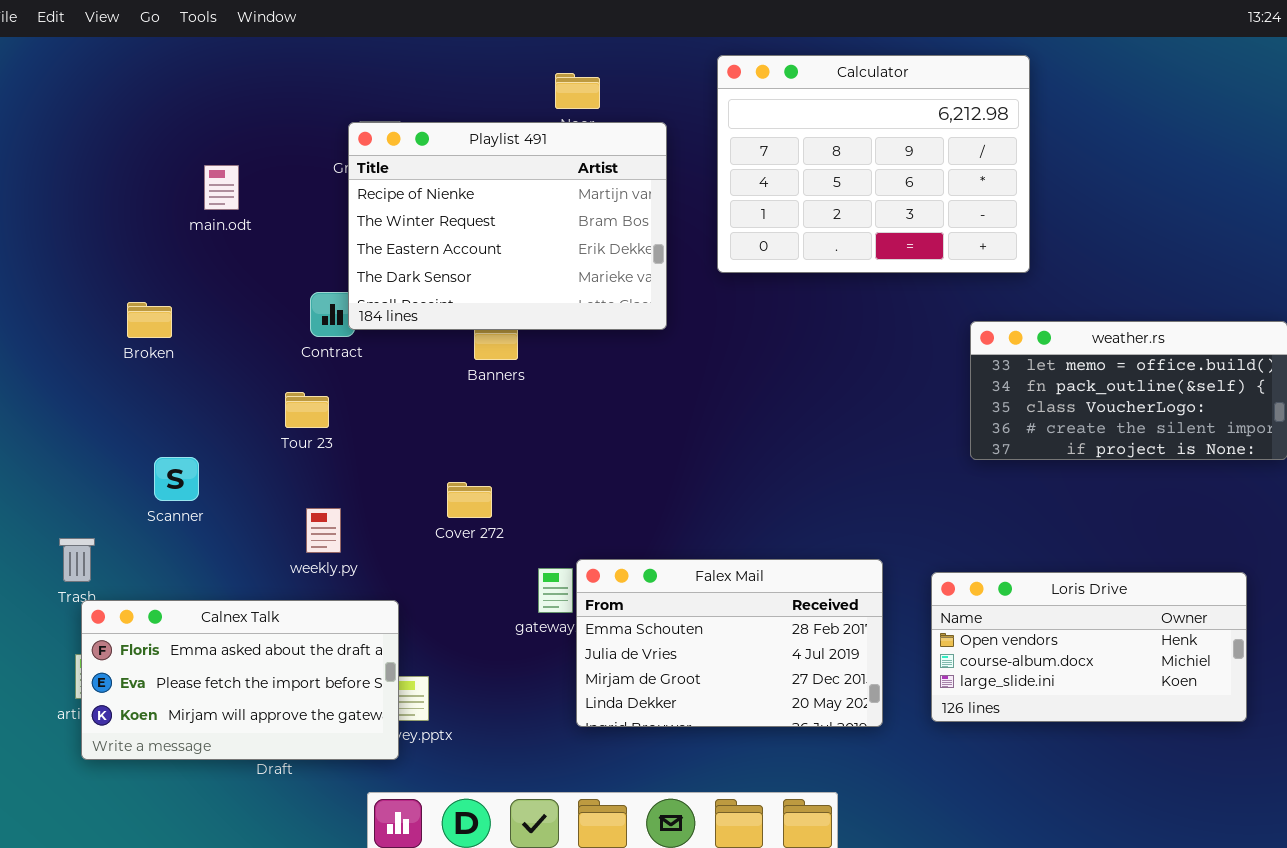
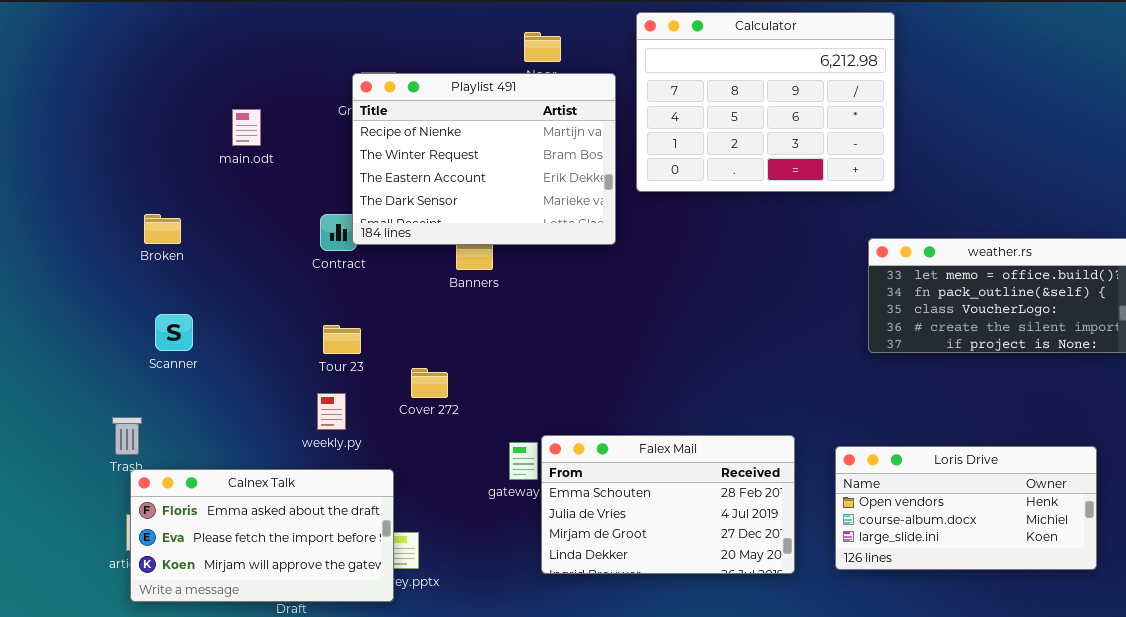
Calculator: [717,55,1030,273] -> [636,12,895,192], moved
Broken: [127,302,172,338] -> [144,214,181,244], moved
Tour 23: [285,392,329,428] -> [323,325,361,354], moved
Scanner: [154,457,199,501] -> [155,314,193,351], moved
Cover 272: [447,482,492,518] -> [411,368,448,398], moved

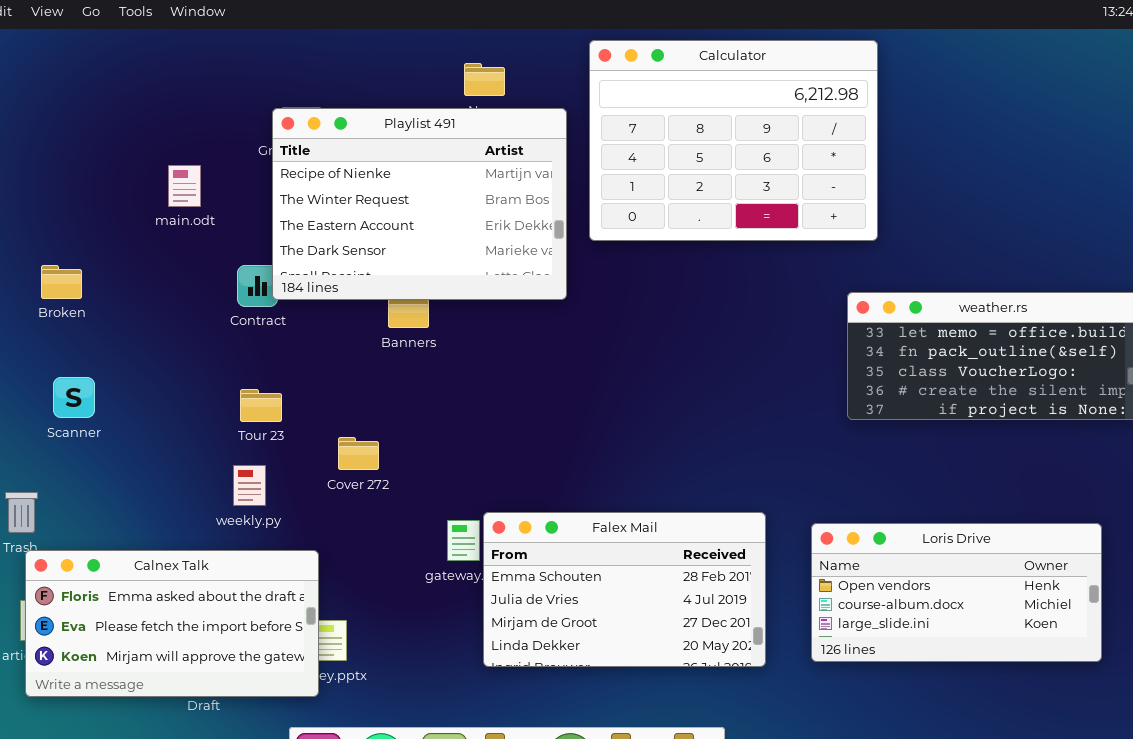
main.odt: [232,109,261,146] -> [168,165,201,207], moved

